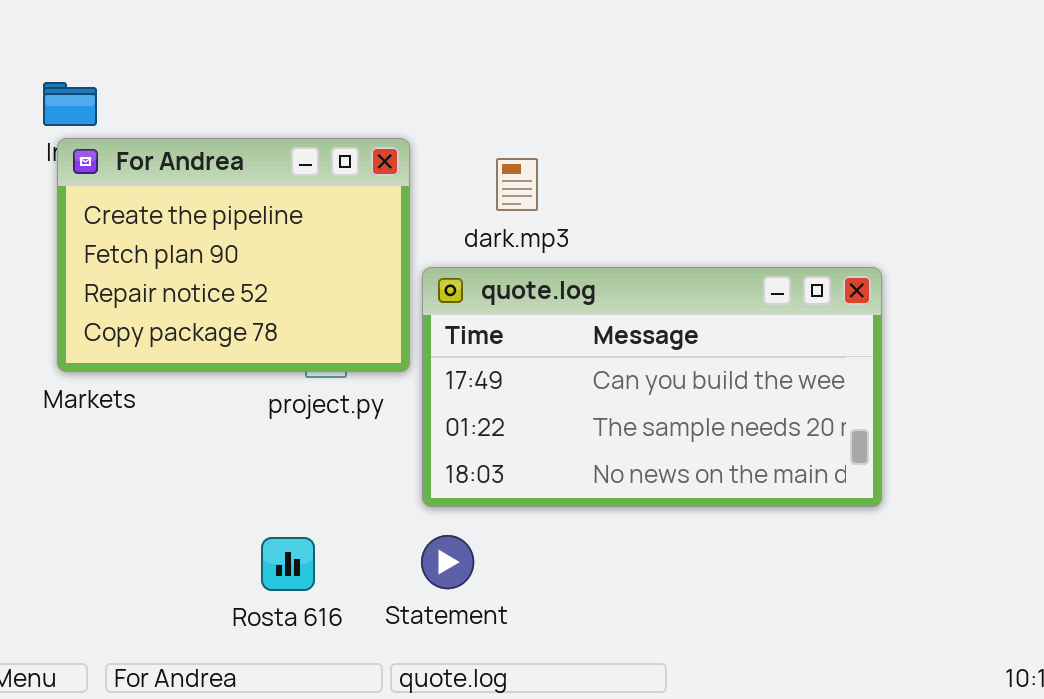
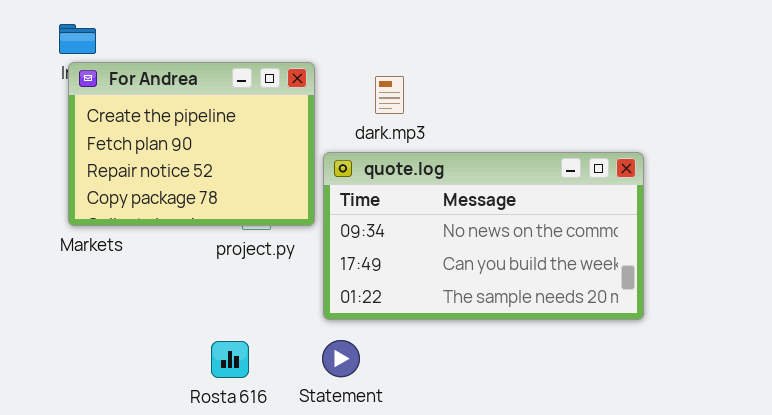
quote.log: [422,267,882,507] -> [323,152,644,320], scrolled up 1 row

